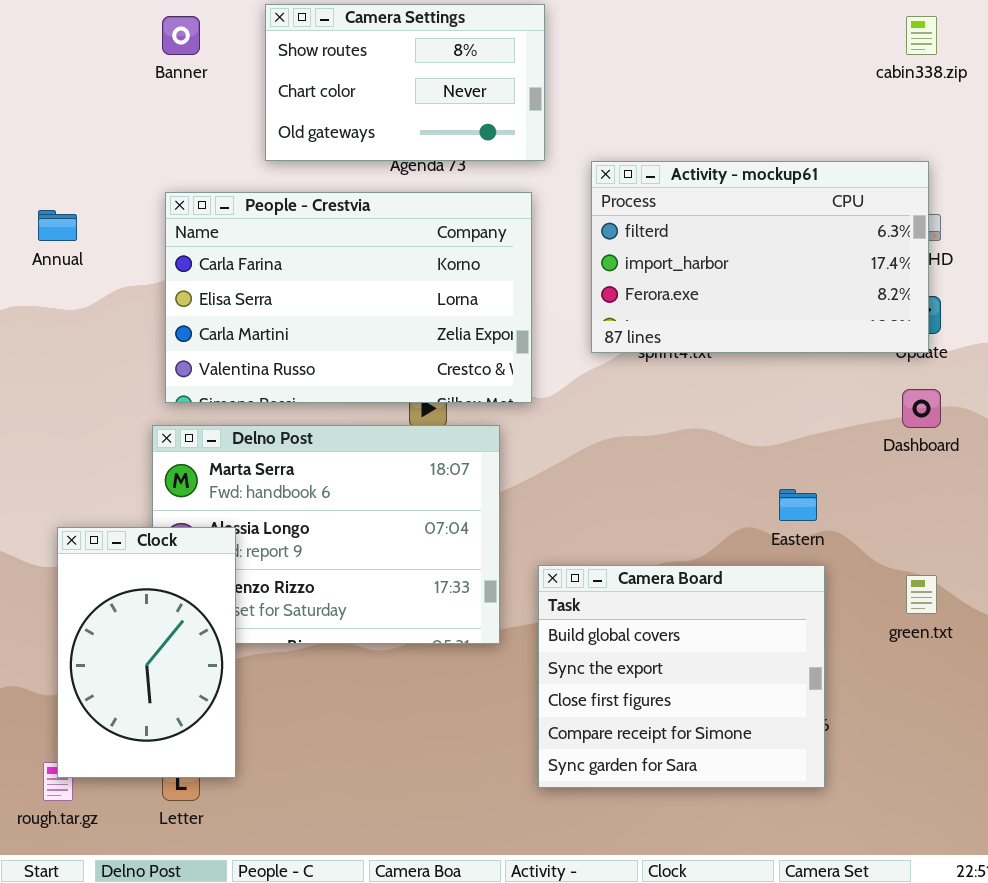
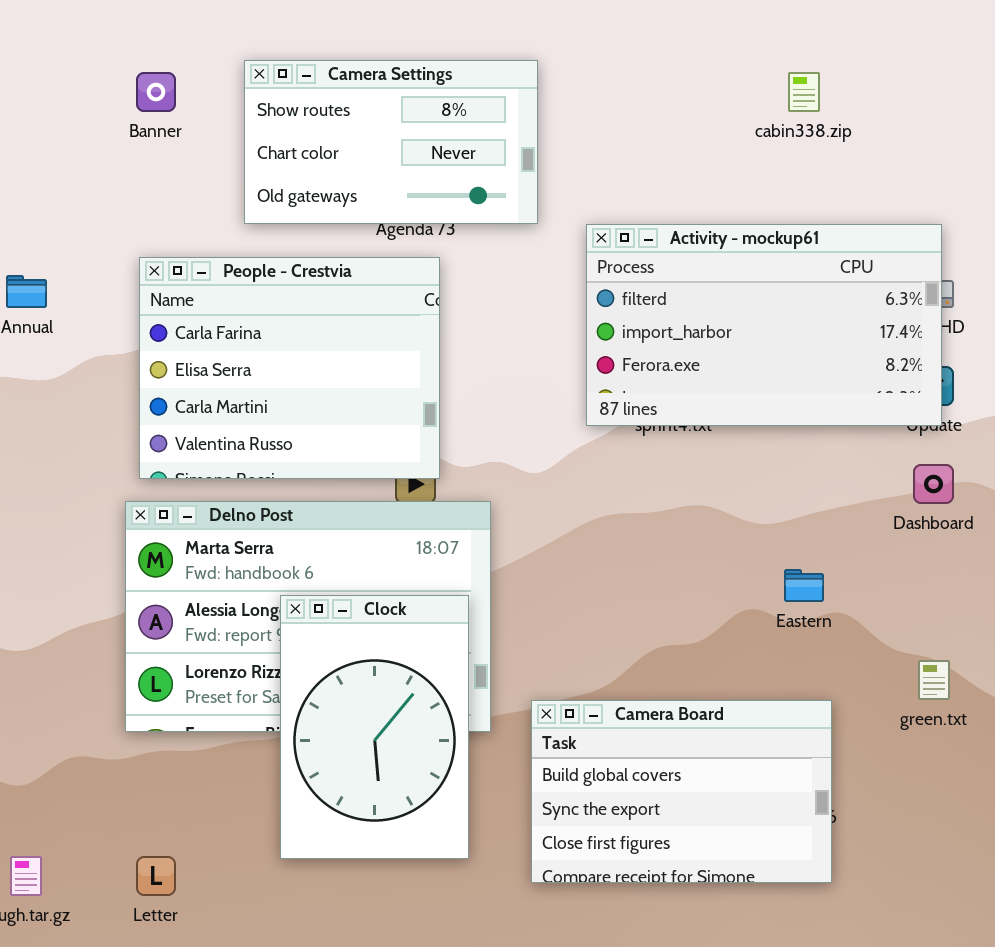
cabin338.zip: [906,16,937,55] -> [788,72,820,112], moved
People - Crestvia: [165,192,532,403] -> [139,257,440,479], resized
Clock: [57,527,236,778] -> [280,595,469,859], moved
Camera Board: [538,565,825,788] -> [531,700,832,883], resized

